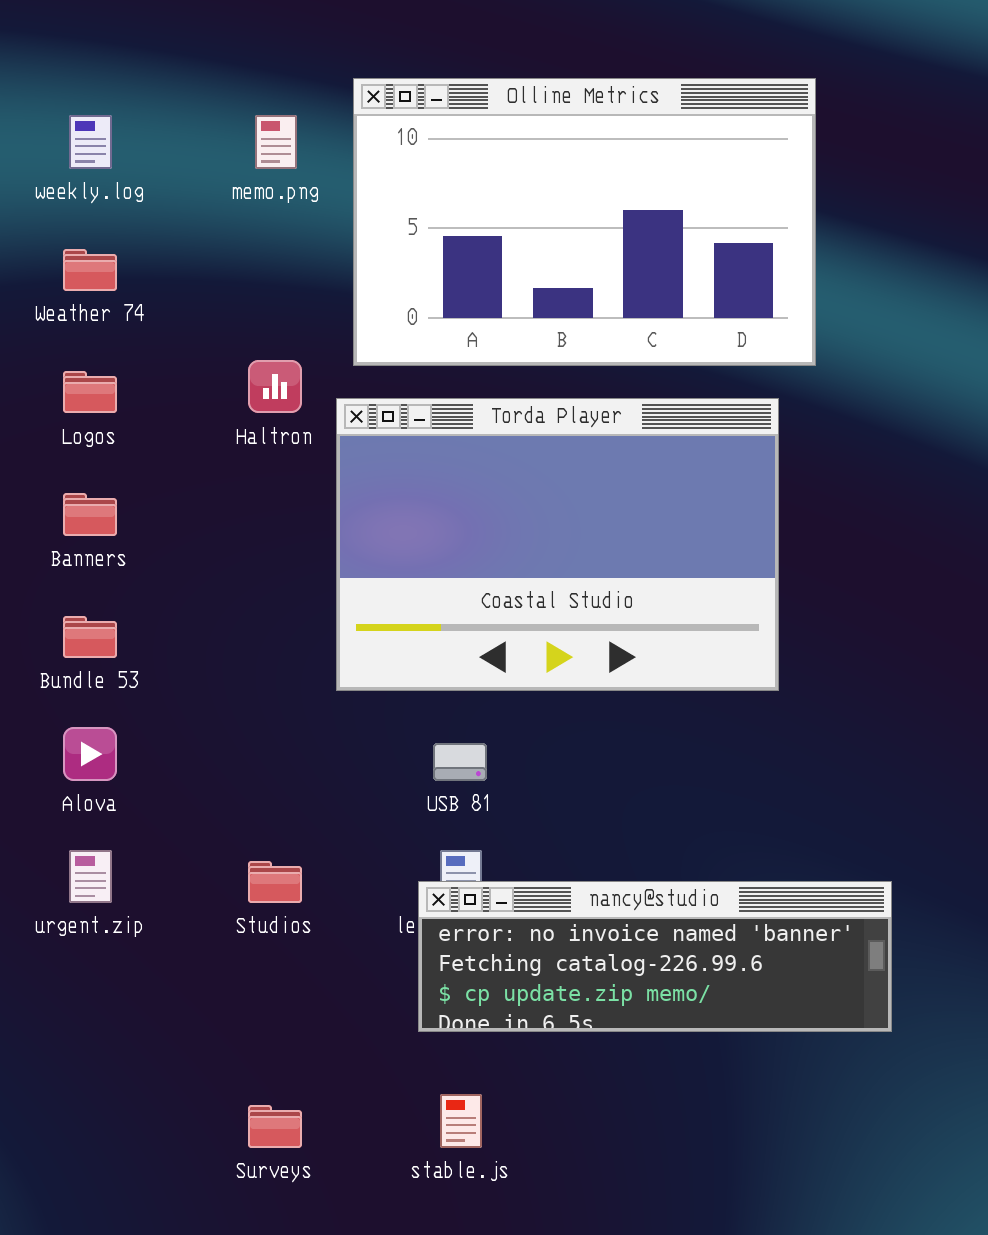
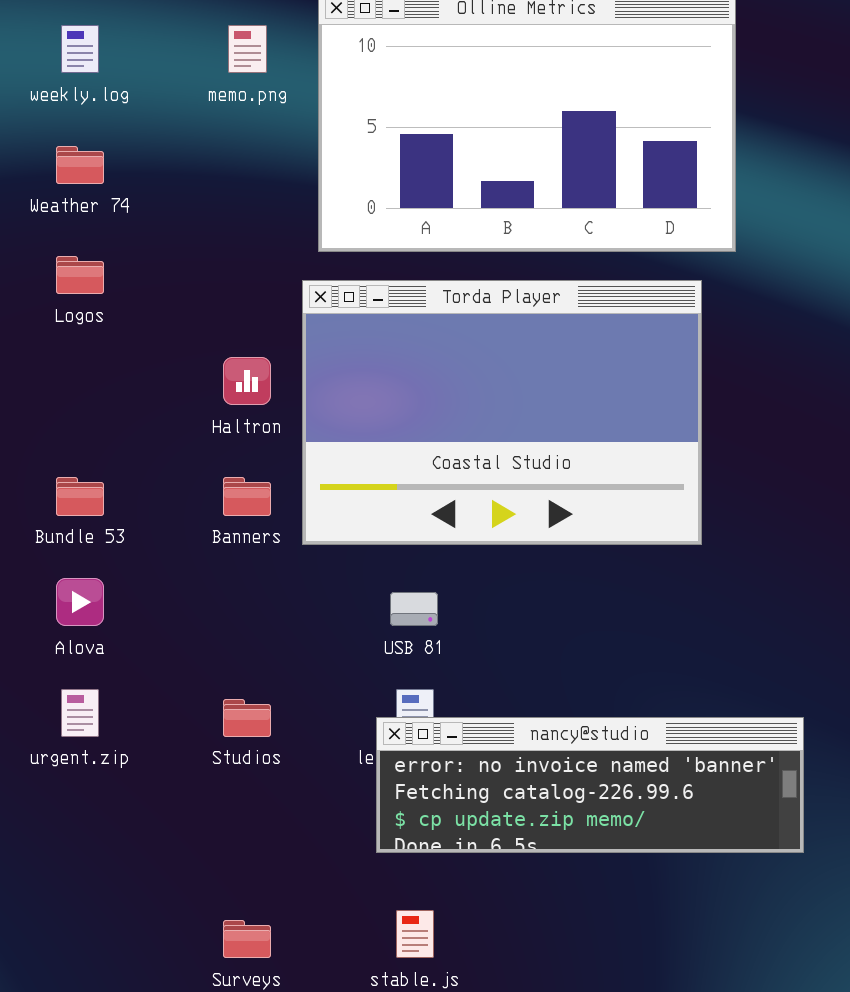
Haltron: [248,360,302,413] -> [223,357,271,405], moved
Banners: [63,493,117,536] -> [223,477,271,516], moved

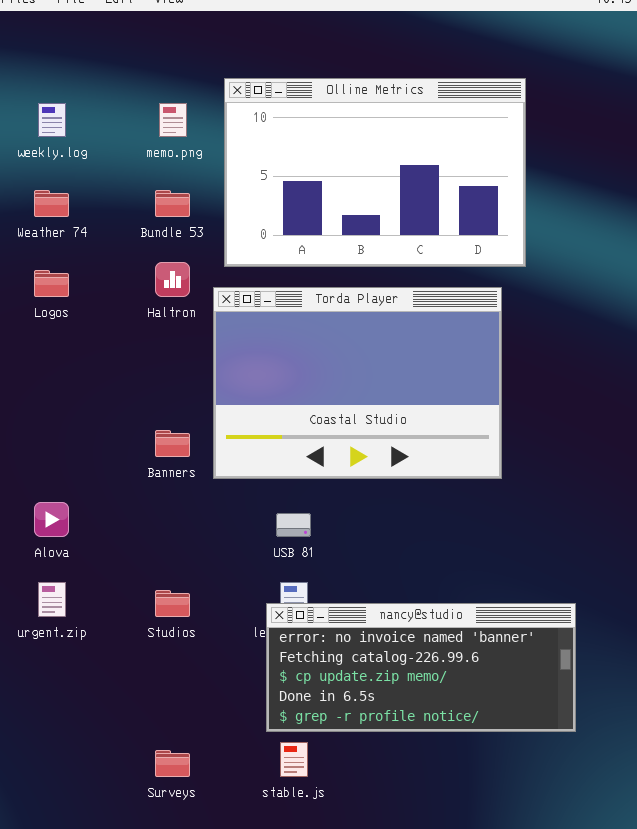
Haltron: [223,357,271,405] -> [155,262,190,297], moved
Bundle 53: [56,477,104,516] -> [155,190,190,217], moved
nancy@studio: [376,717,804,853] -> [266,603,576,732], resized

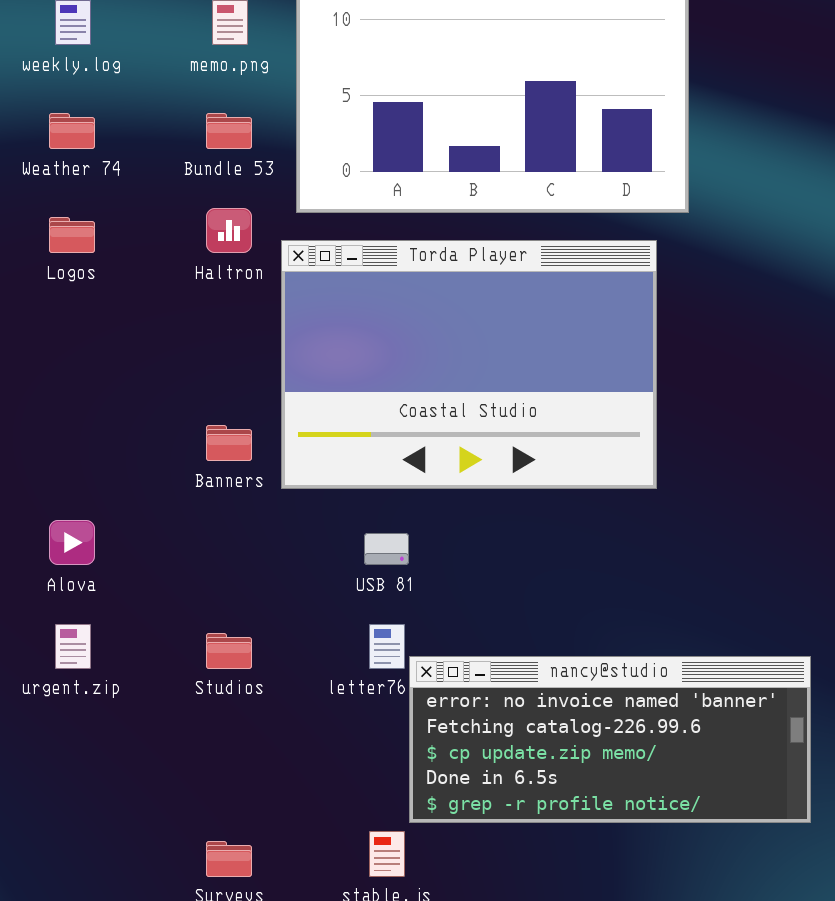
nancy@studio: [266,603,576,732] -> [409,656,811,823], moved

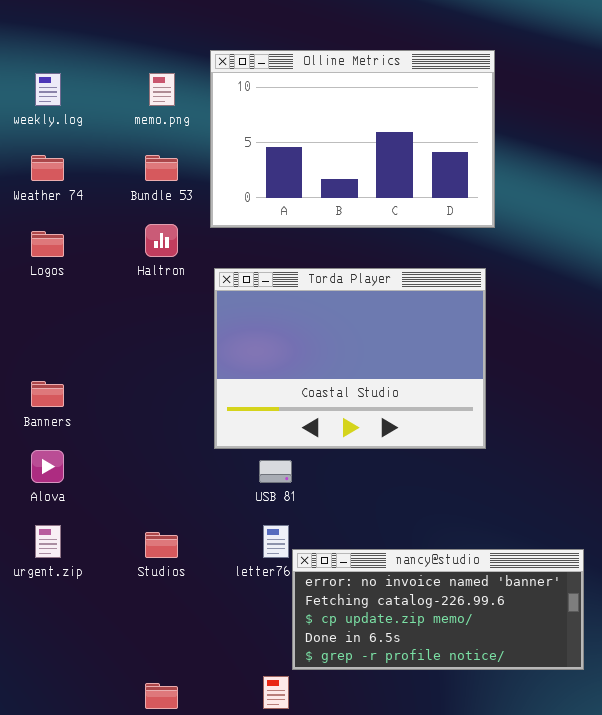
Torda Player: [281,240,657,489] -> [214,268,486,449], moved
Banners: [206,425,252,461] -> [31,381,64,407], moved

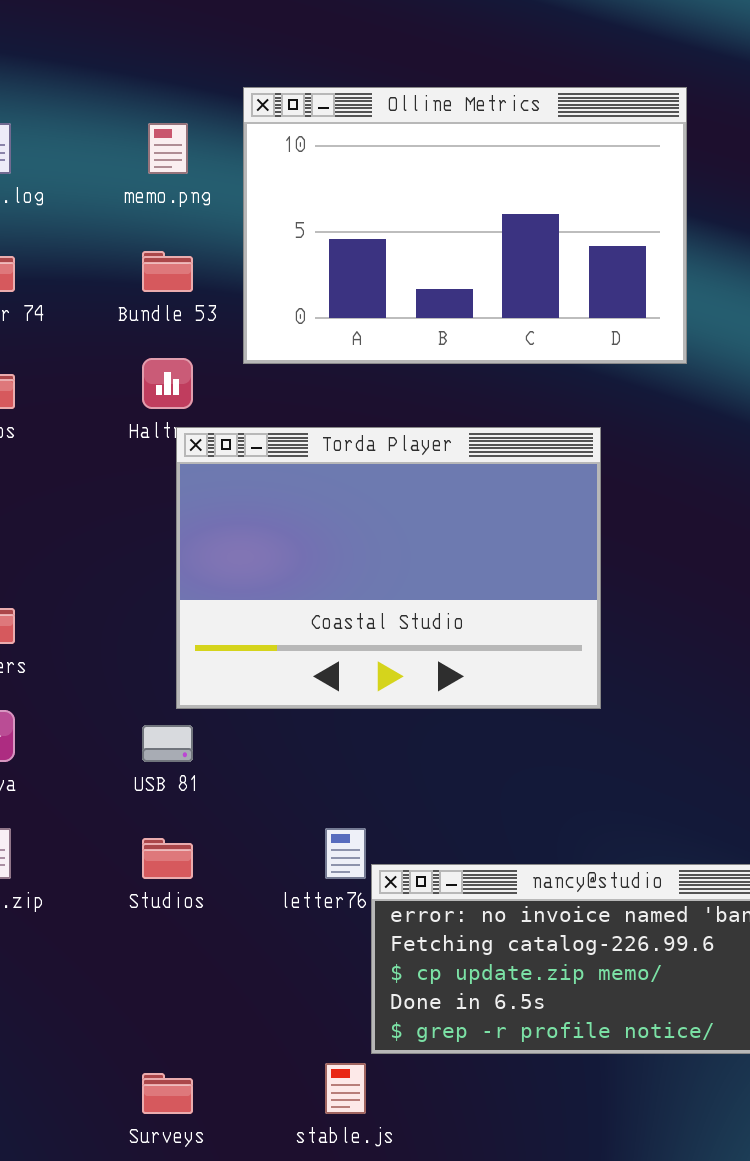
Torda Player: [214,268,486,449] -> [176,427,601,709], moved
USB 81: [259,460,292,483] -> [142,725,193,762], moved

